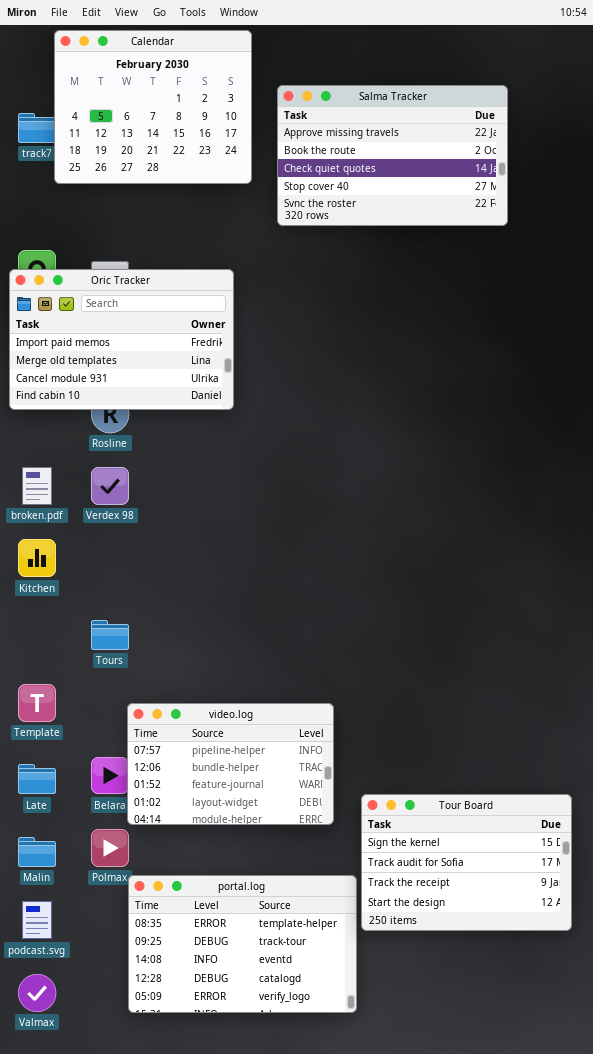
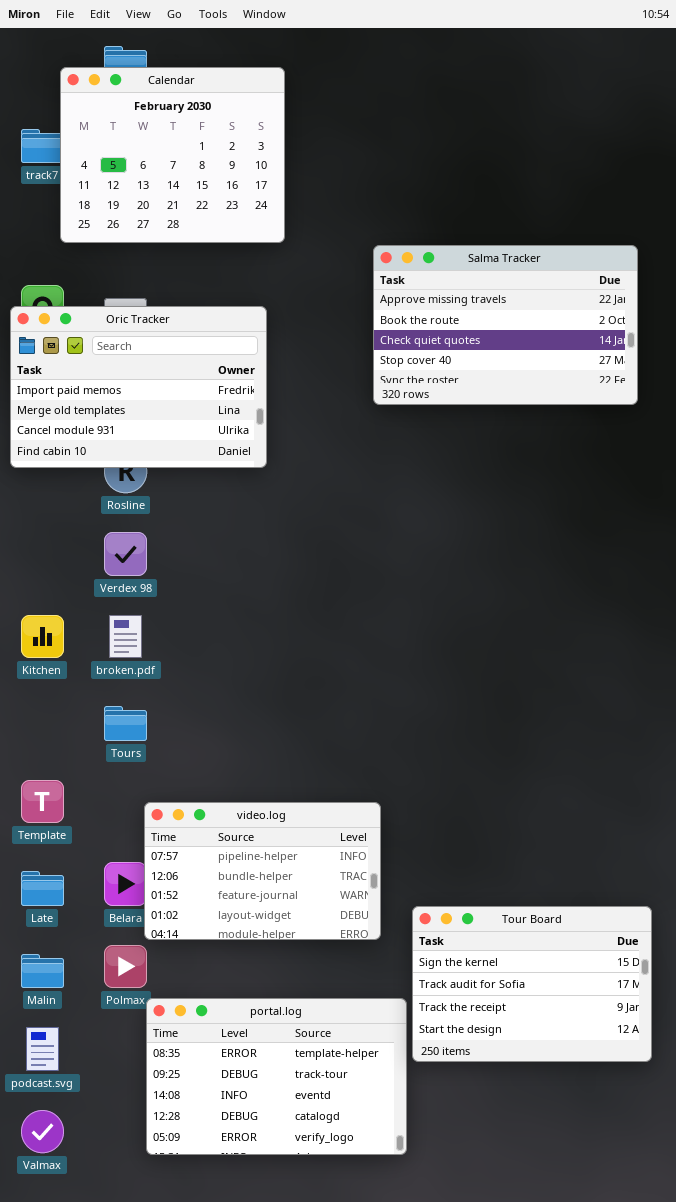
Calendar: [54,30,252,184] -> [60,67,285,243], moved
Salma Tracker: [277,85,508,226] -> [373,245,638,405], moved
broken.pdf: [22,467,52,505] -> [109,615,142,658], moved

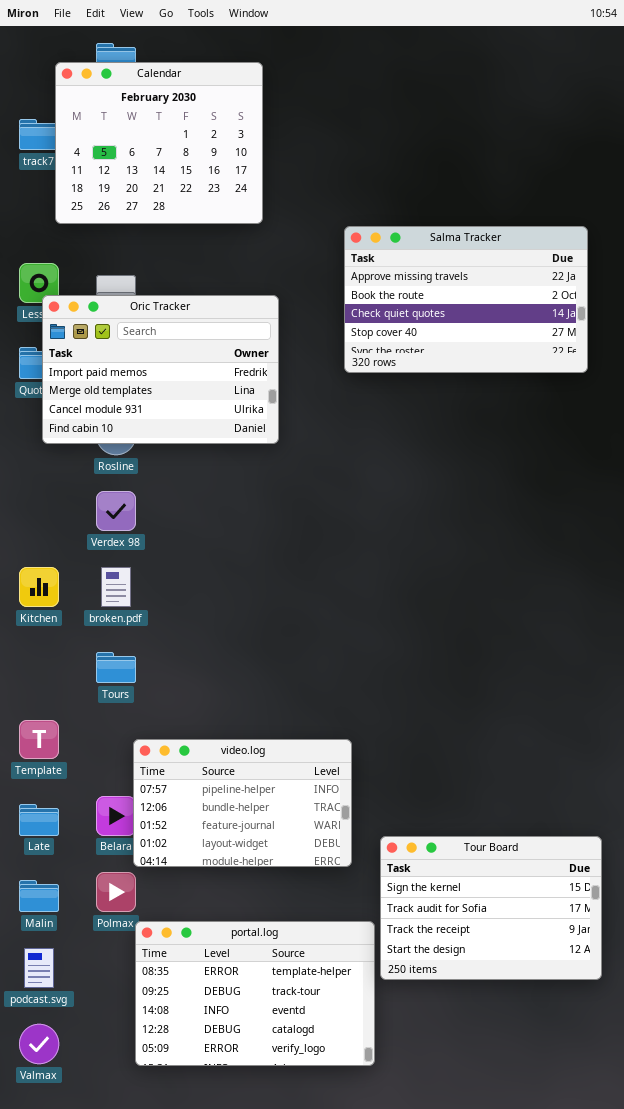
Oric Tracker: [10,306,267,468] -> [42,295,279,444], moved

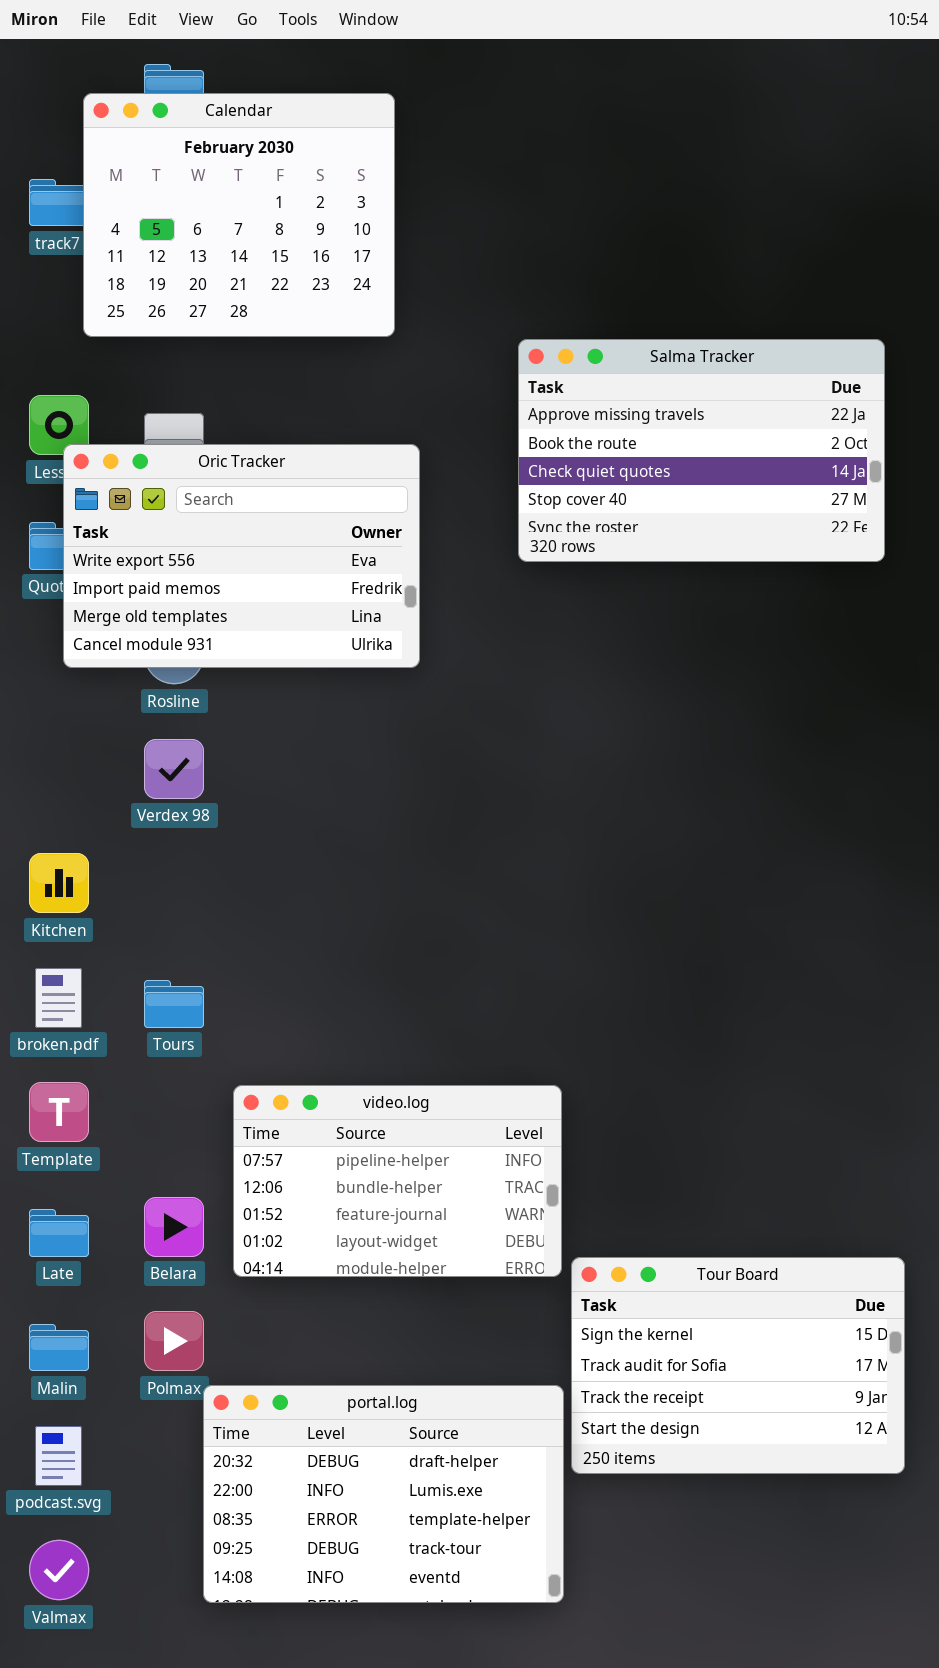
Oric Tracker: [42,295,279,444] -> [63,444,420,668], scrolled up 1 row
broken.pdf: [101,567,131,607] -> [35,968,82,1028], moved
video.log: [133,739,352,867] -> [233,1085,562,1277], moved
portal.log: [135,921,375,1066] -> [203,1385,564,1603], scrolled up 2 rows

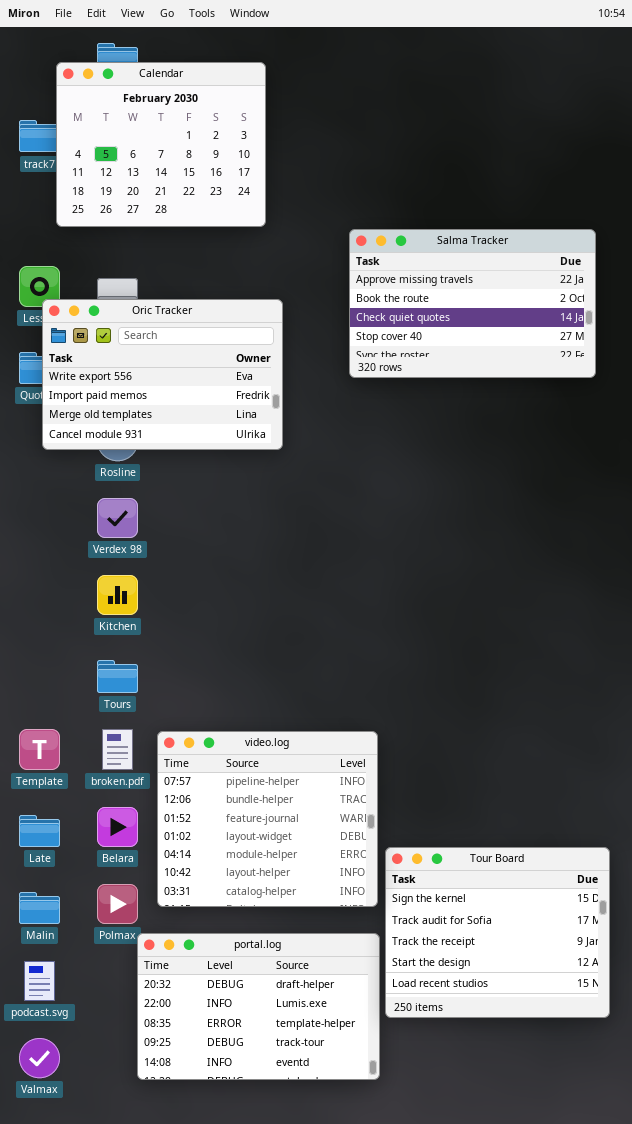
Kitchen: [29,853,89,913] -> [97,575,138,615], moved
broken.pdf: [35,968,82,1028] -> [102,729,133,770], moved
video.log: [233,1085,562,1277] -> [157,731,378,907], resized
Tour Board: [571,1257,905,1474] -> [385,847,610,1018], resized

